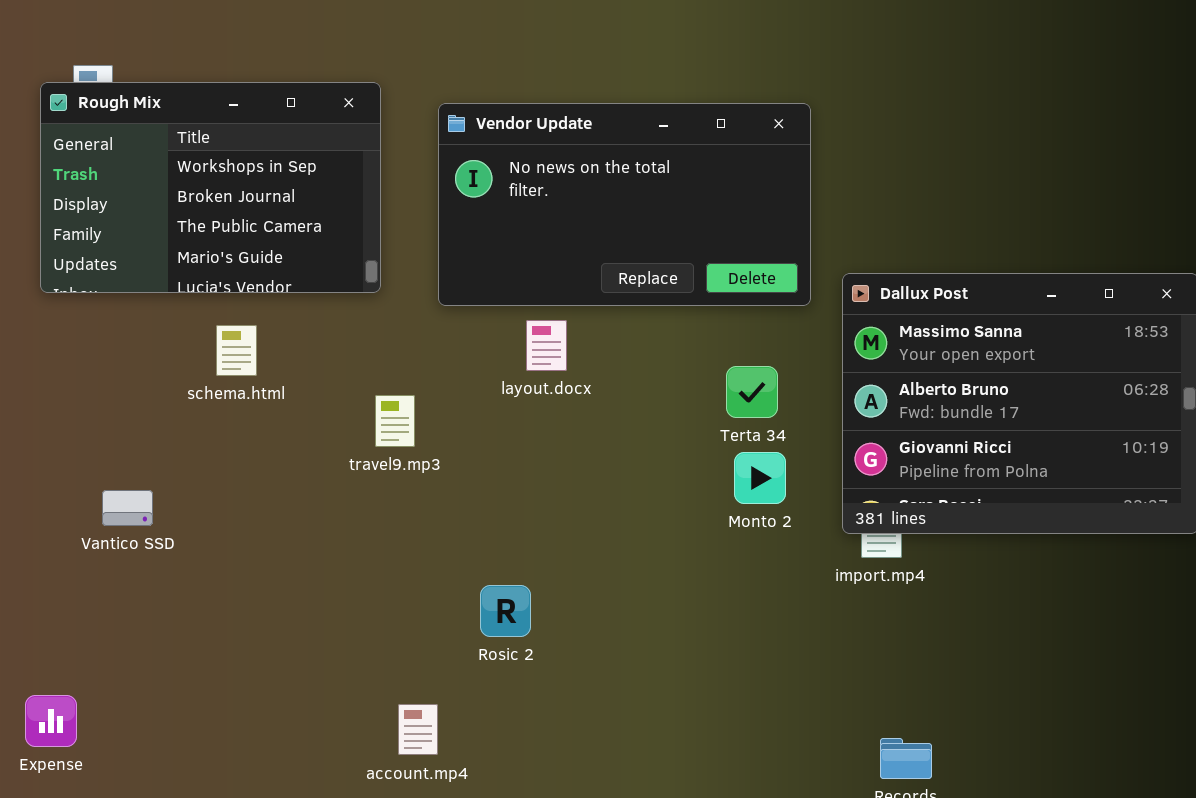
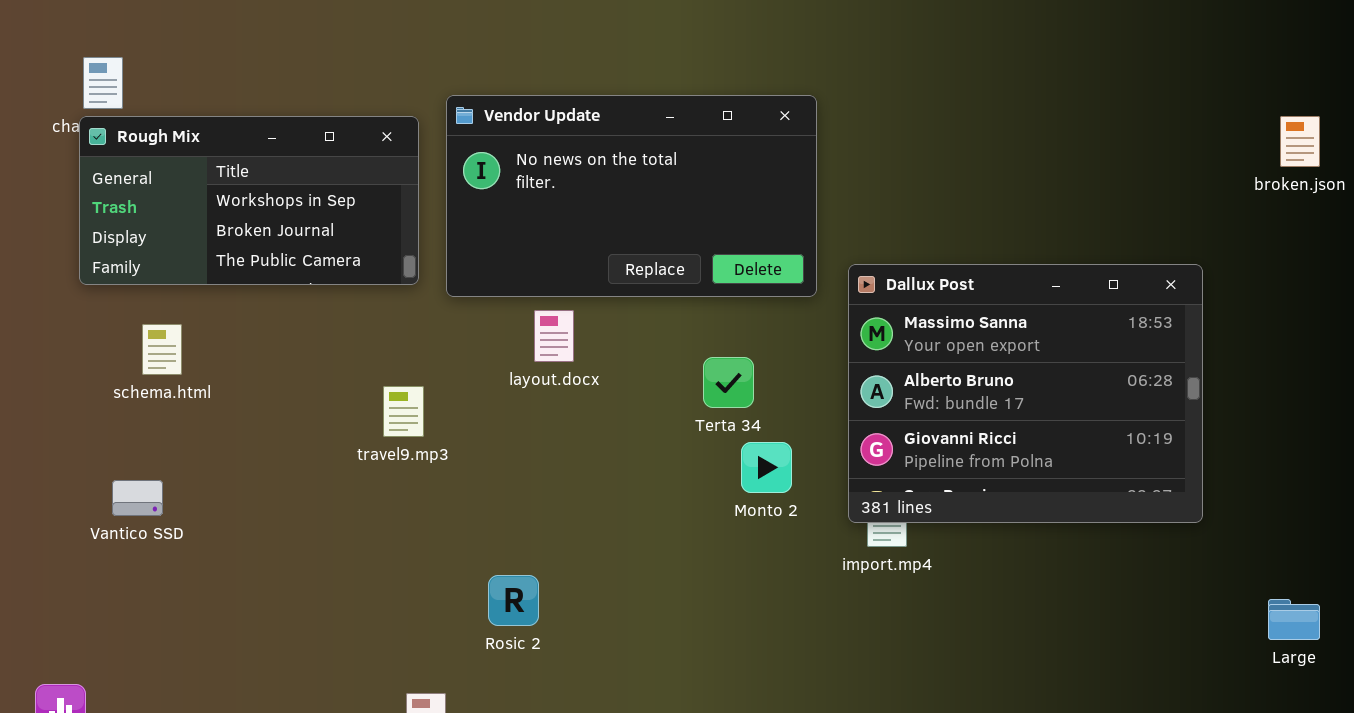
Rough Mix: [40,82,381,293] -> [79,116,419,285], moved, resized
schema.html: [216,325,257,376] -> [142,324,182,375], moved
Terta 34: [726,366,778,418] -> [703,357,754,408], moved

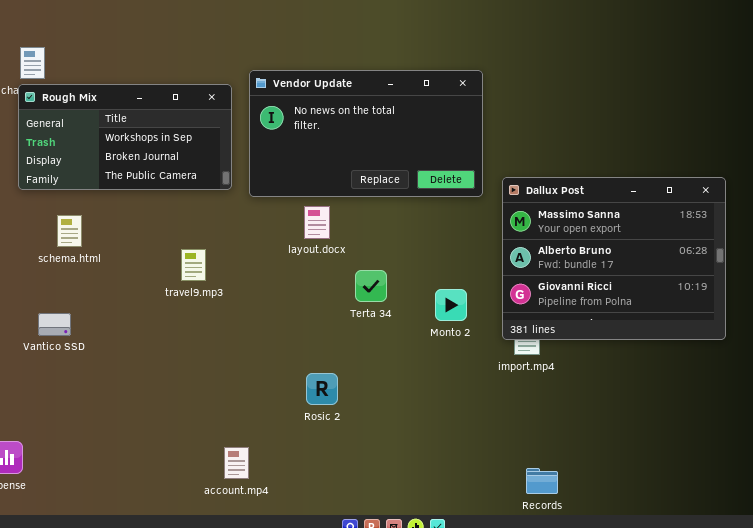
Terta 34: [703,357,754,408] -> [355,270,387,302], moved
travel9.mp3: [383,386,424,437] -> [181,249,206,281], moved
Rosic 2: [488,575,539,626] -> [306,373,338,405], moved

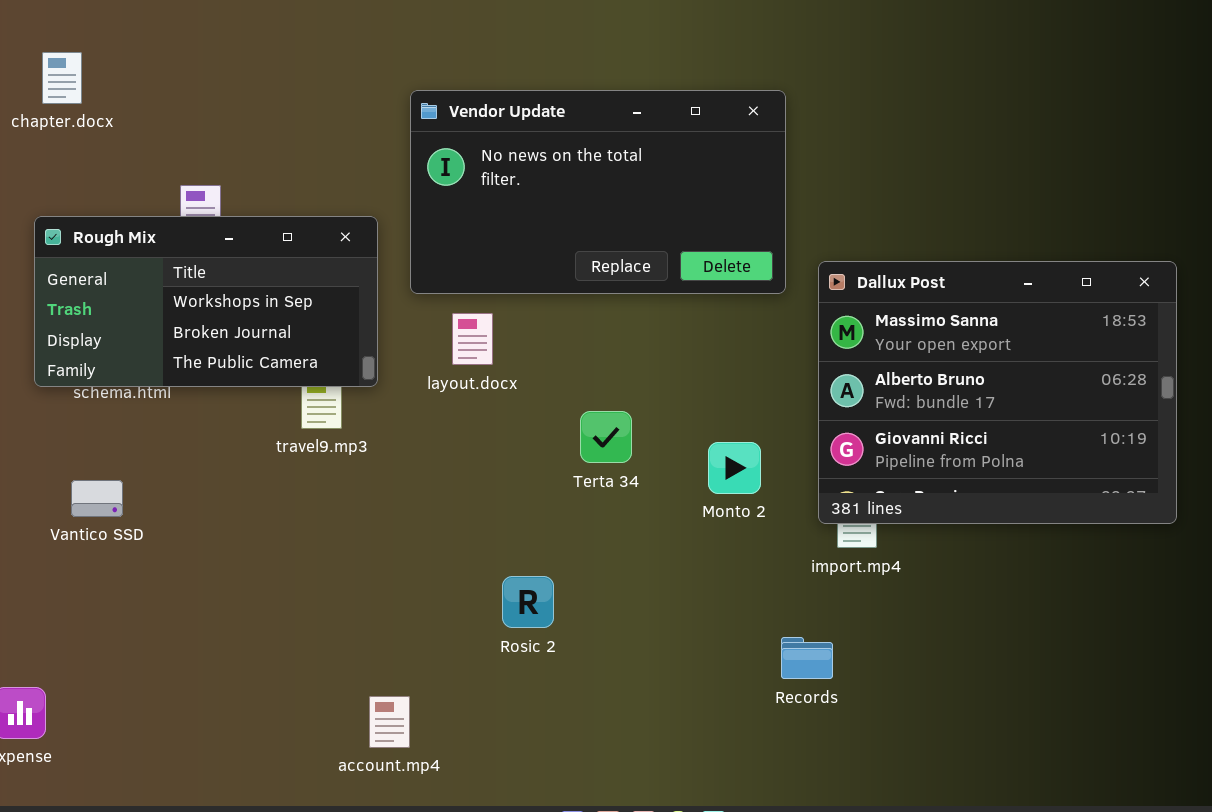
Rough Mix: [18,84,232,190] -> [34,216,378,387], moved
layout.docx: [304,206,330,239] -> [452,313,493,365], moved
Records: [526,468,558,494] -> [781,637,833,679], moved

